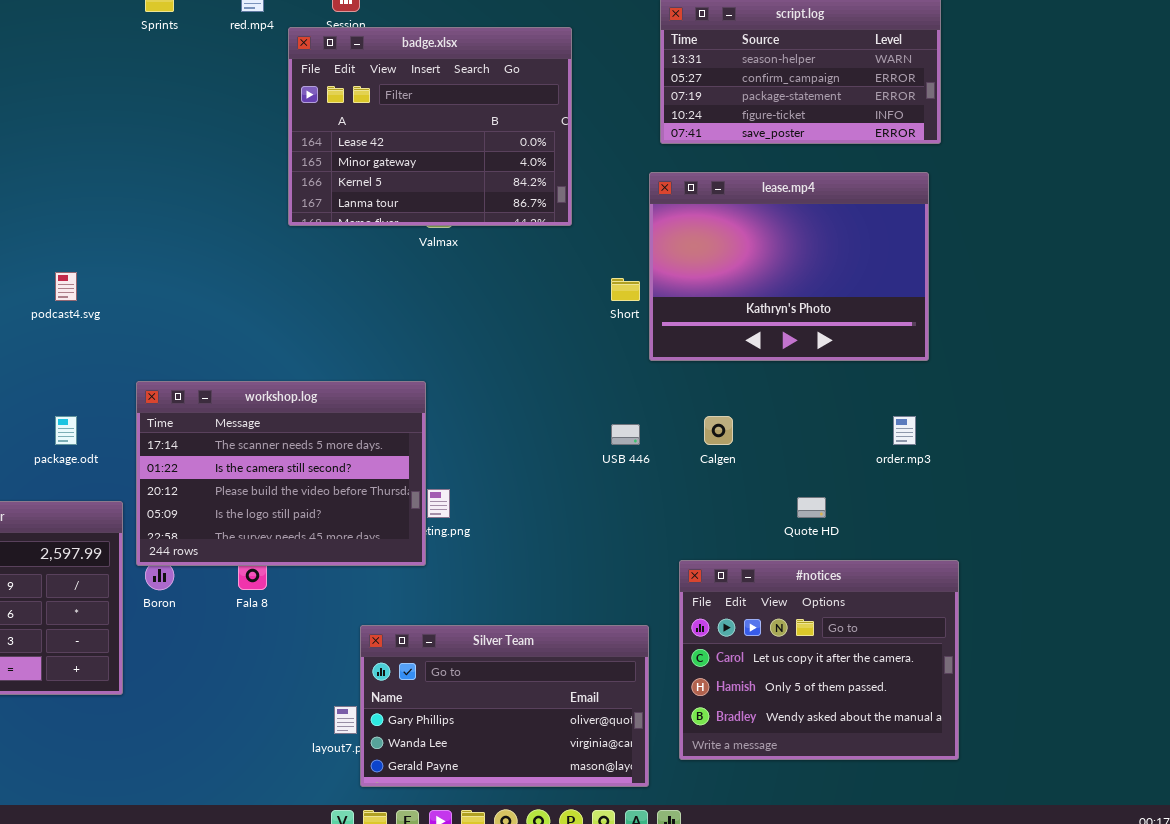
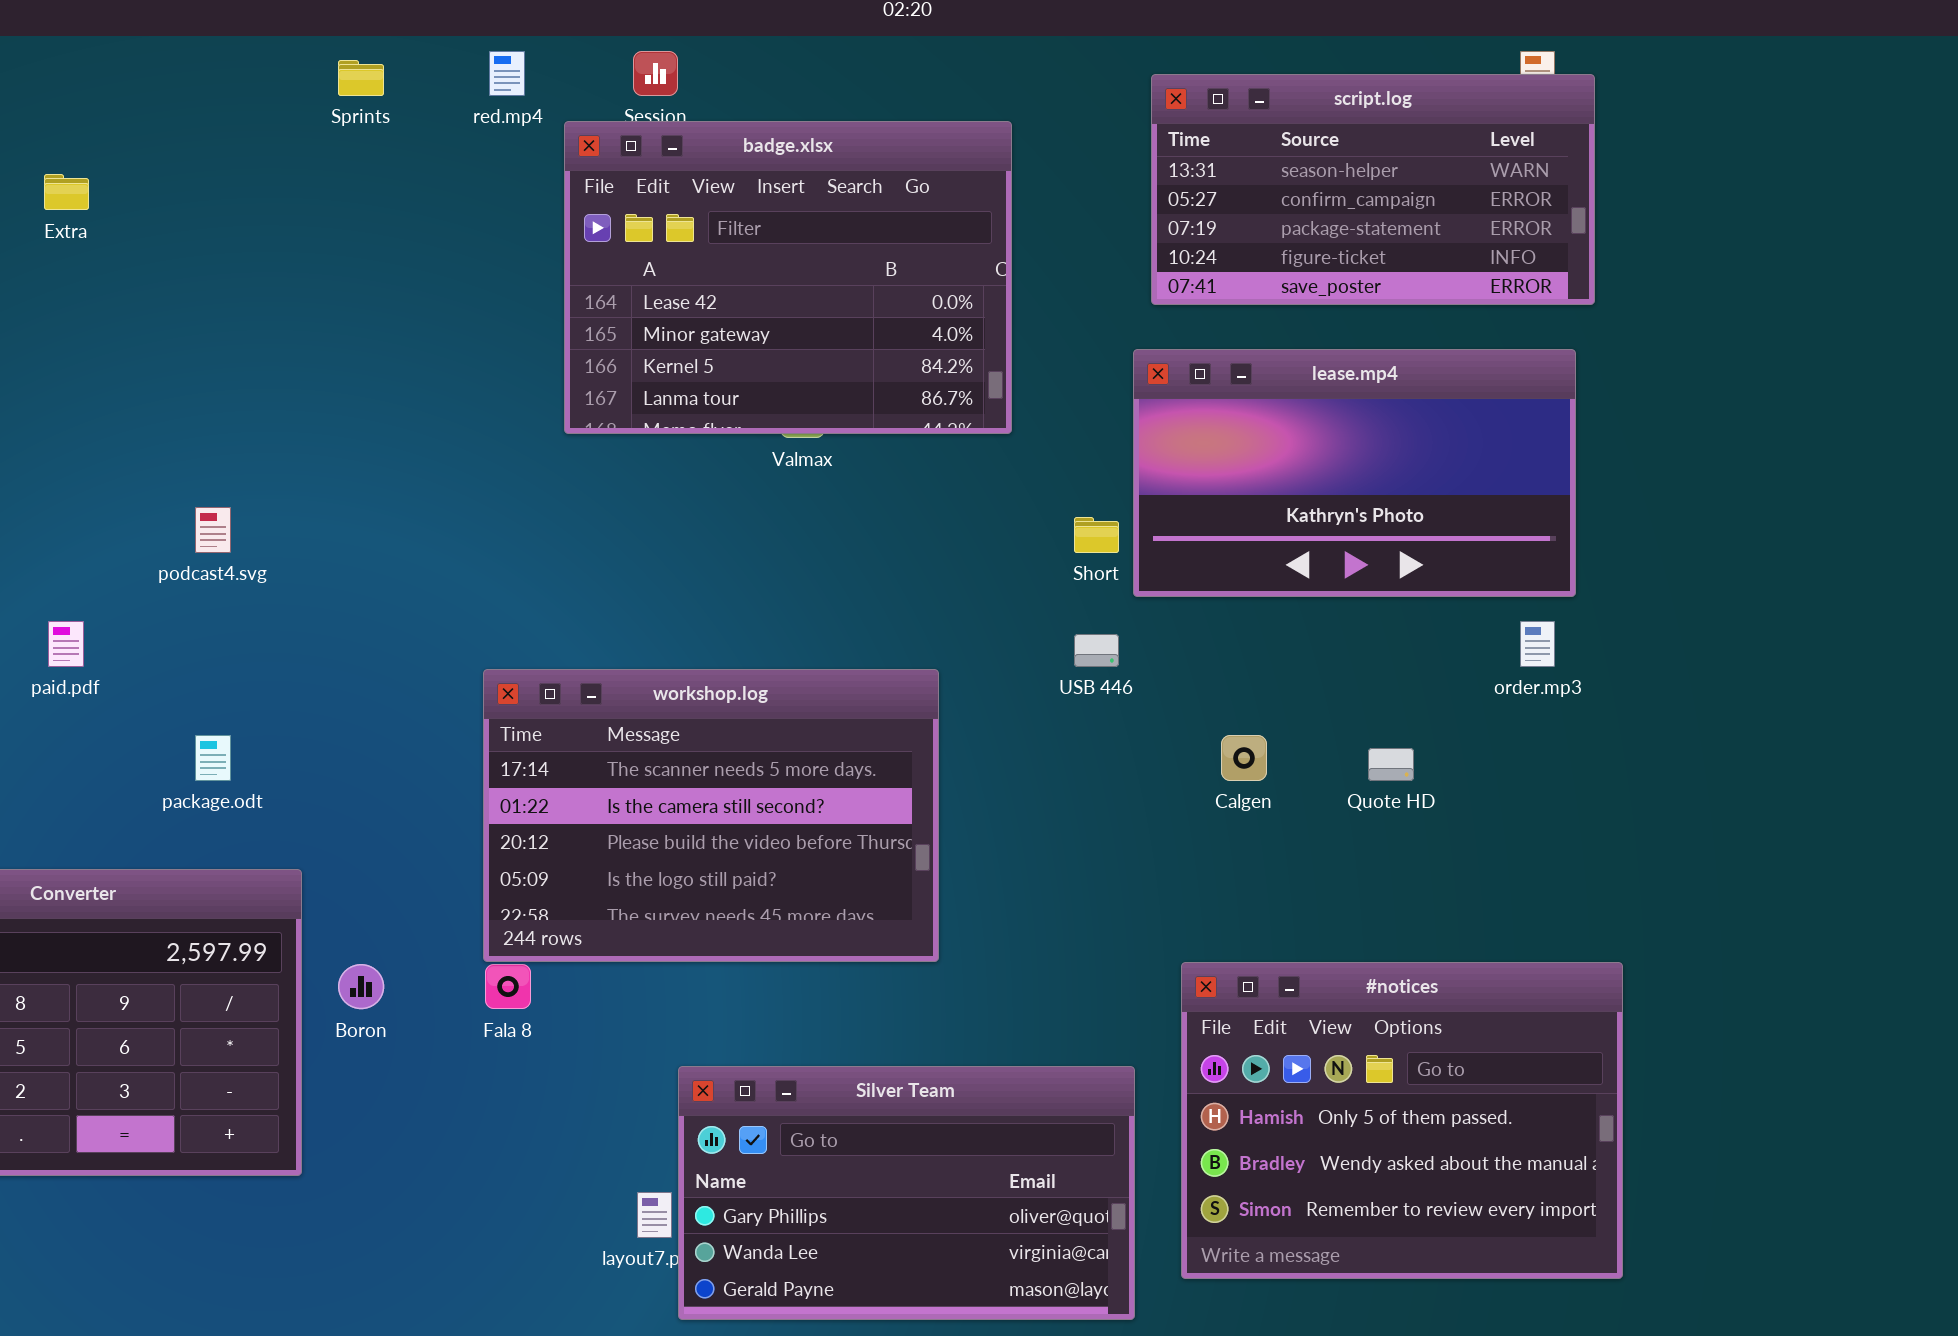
lease.mp4: [649,172,929,361] -> [1133,349,1576,597], resized
workshop.log: [136,381,426,566] -> [483,669,939,962], moved
order.mp3: [893,416,916,445] -> [1520,621,1555,667], moved
USB 446: [611,424,640,445] -> [1074,634,1119,667], moved
Quote HD: [797,497,826,518] -> [1368,748,1414,781], moved
#notices: [679,560,959,760] -> [1181,962,1623,1279], scrolled down 1 row

